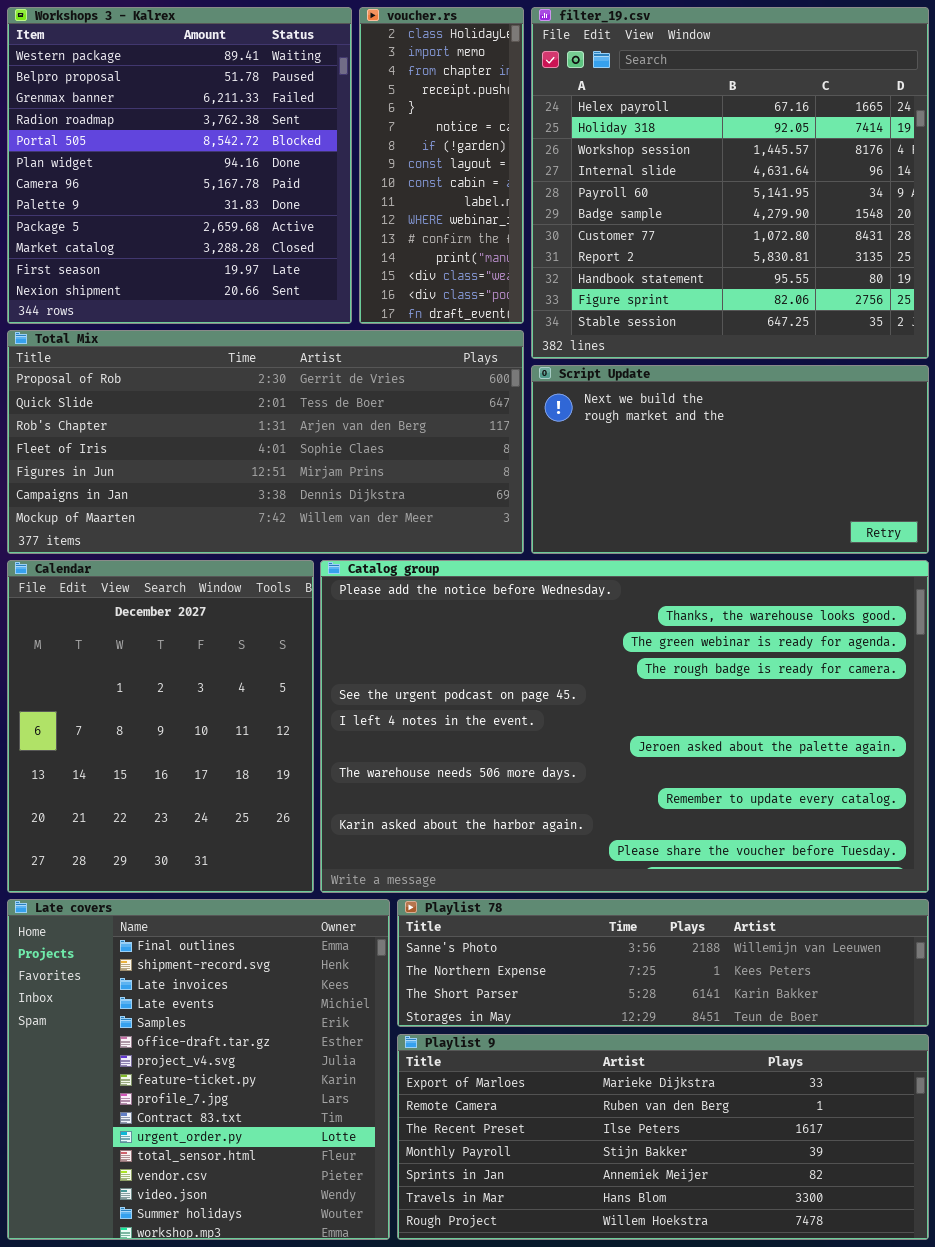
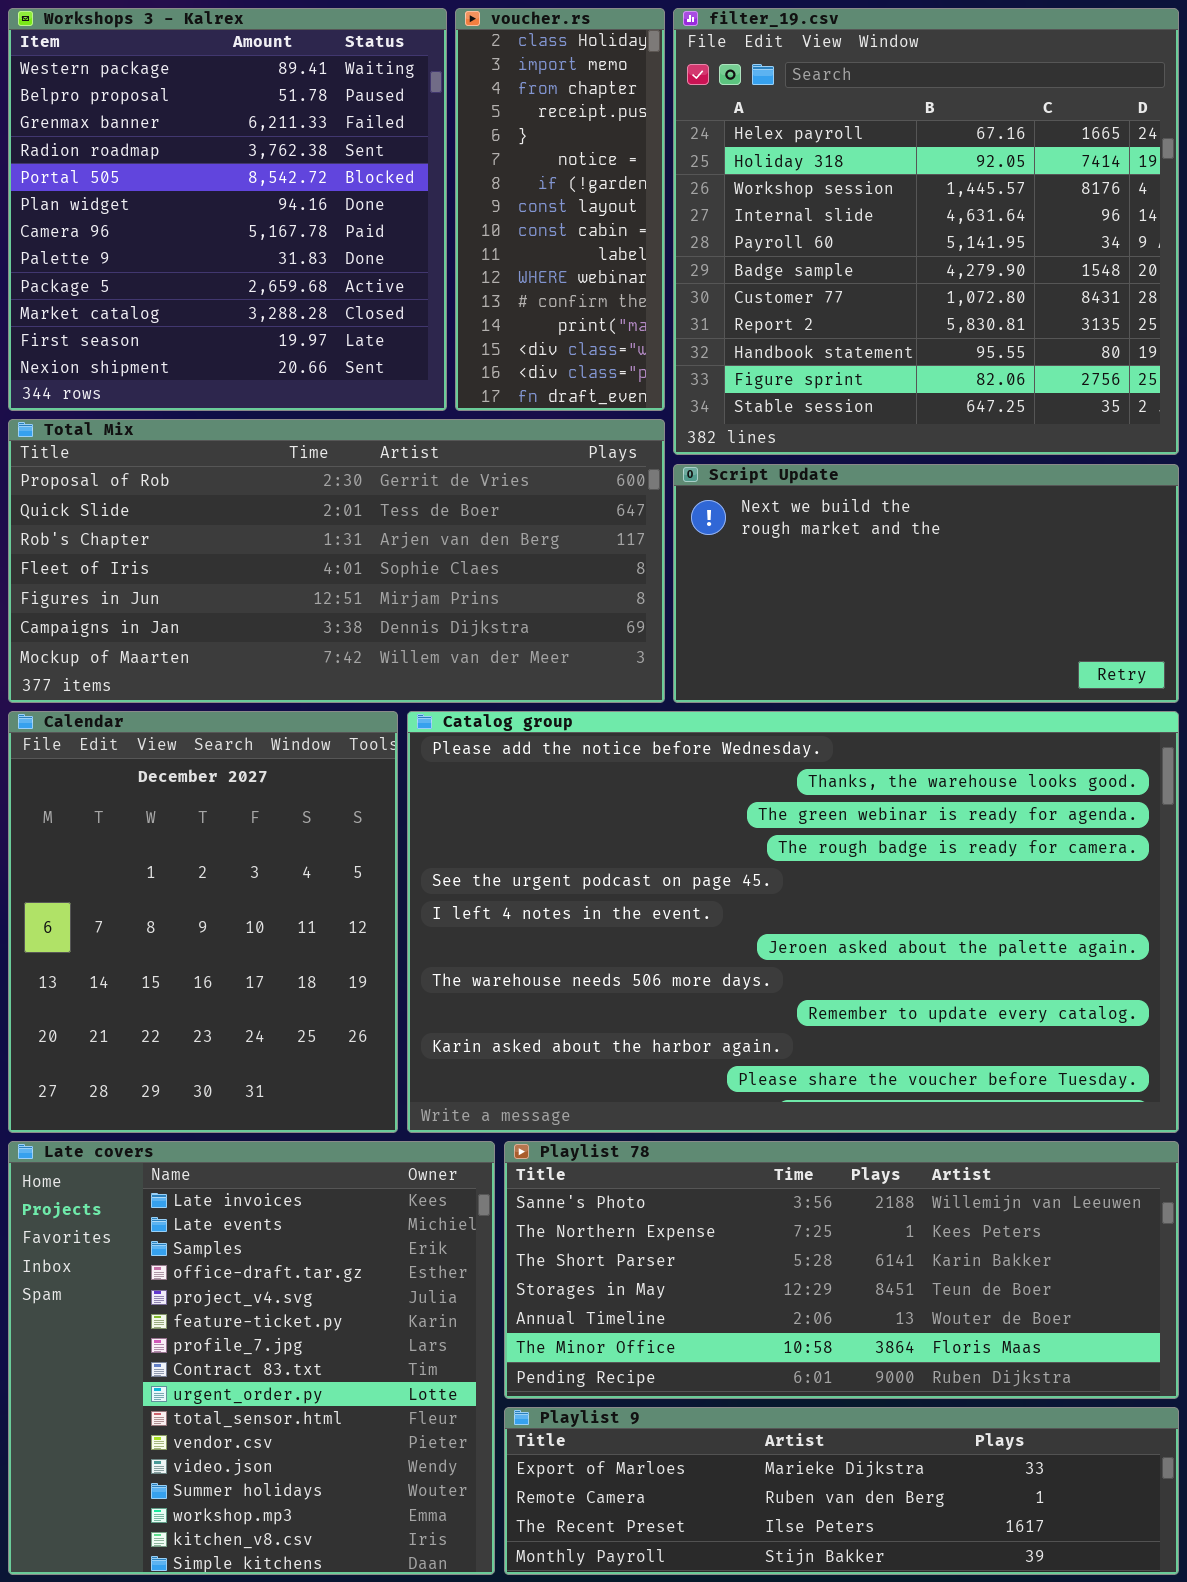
Late covers: [7,899,390,1240] -> [8,1141,495,1575], scrolled down 2 rows
Playlist 78: [397,899,929,1027] -> [504,1141,1179,1399], resized
Playlist 9: [397,1034,929,1240] -> [504,1407,1179,1575], resized

